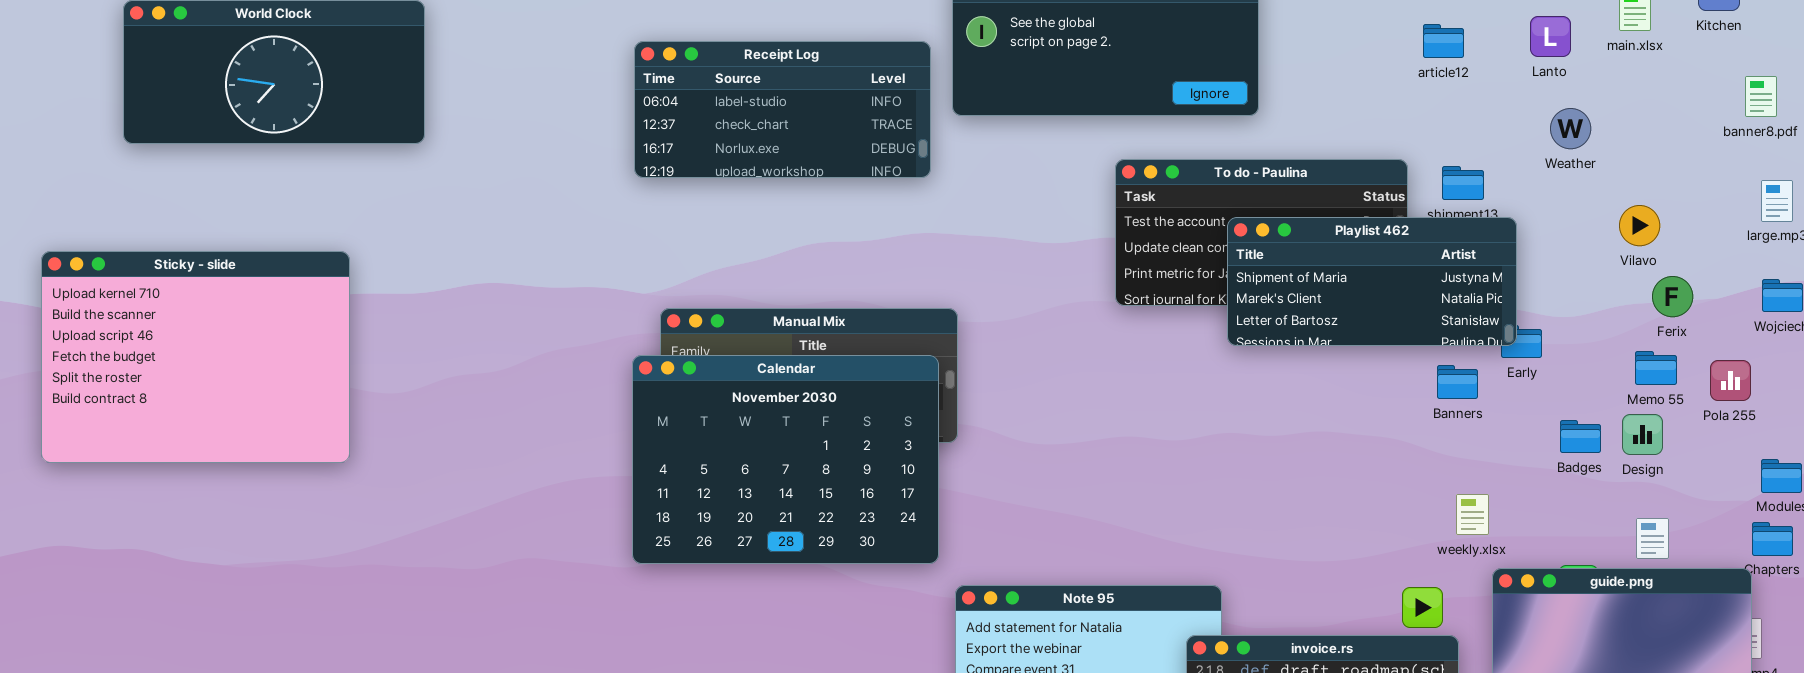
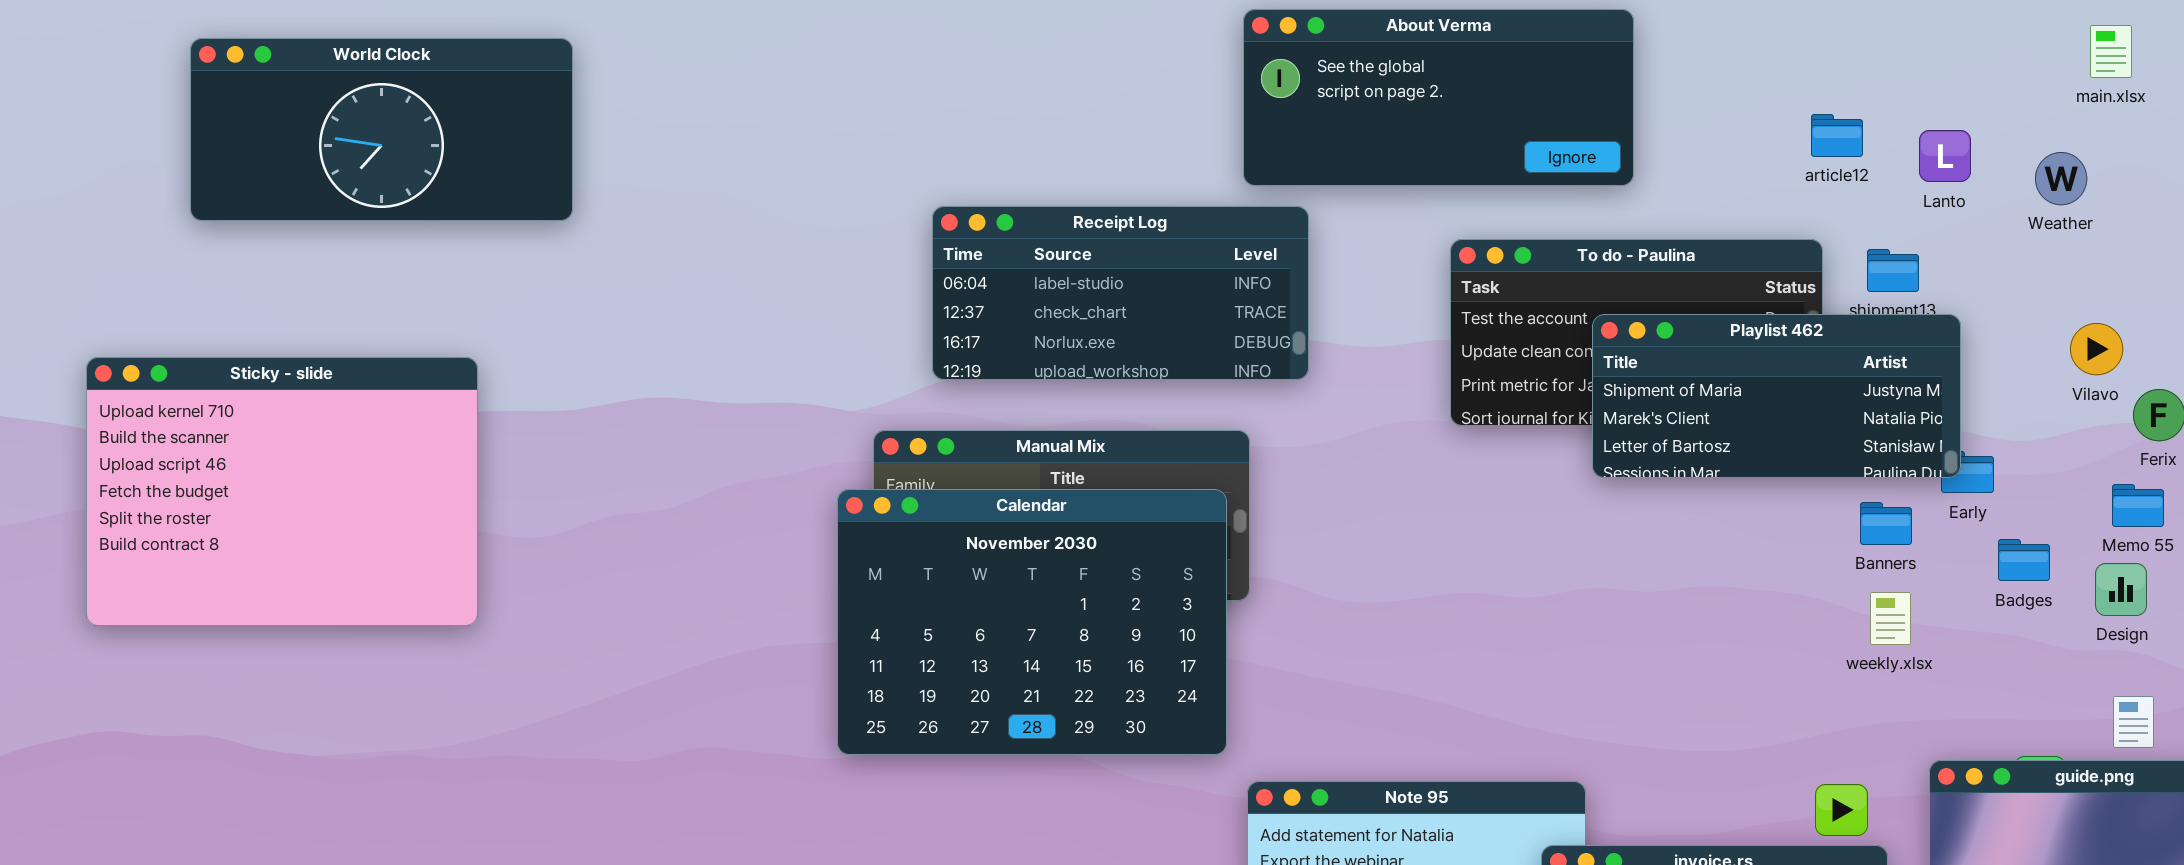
Lanto: [1530,16,1571,57] -> [1919,130,1971,182], moved
article12: [1423,24,1464,58] -> [1811,114,1863,157], moved
Receipt Log: [634,41,931,178] -> [932,206,1309,380], moved
Weather: [1550,108,1591,149] -> [2035,152,2087,205], moved
Vilavo: [1619,205,1660,246] -> [2070,323,2123,375], moved
Badges: [1560,420,1601,453] -> [1998,539,2050,581], moved
weekly.xlsx: [1456,494,1489,535] -> [1870,592,1911,645], moved

